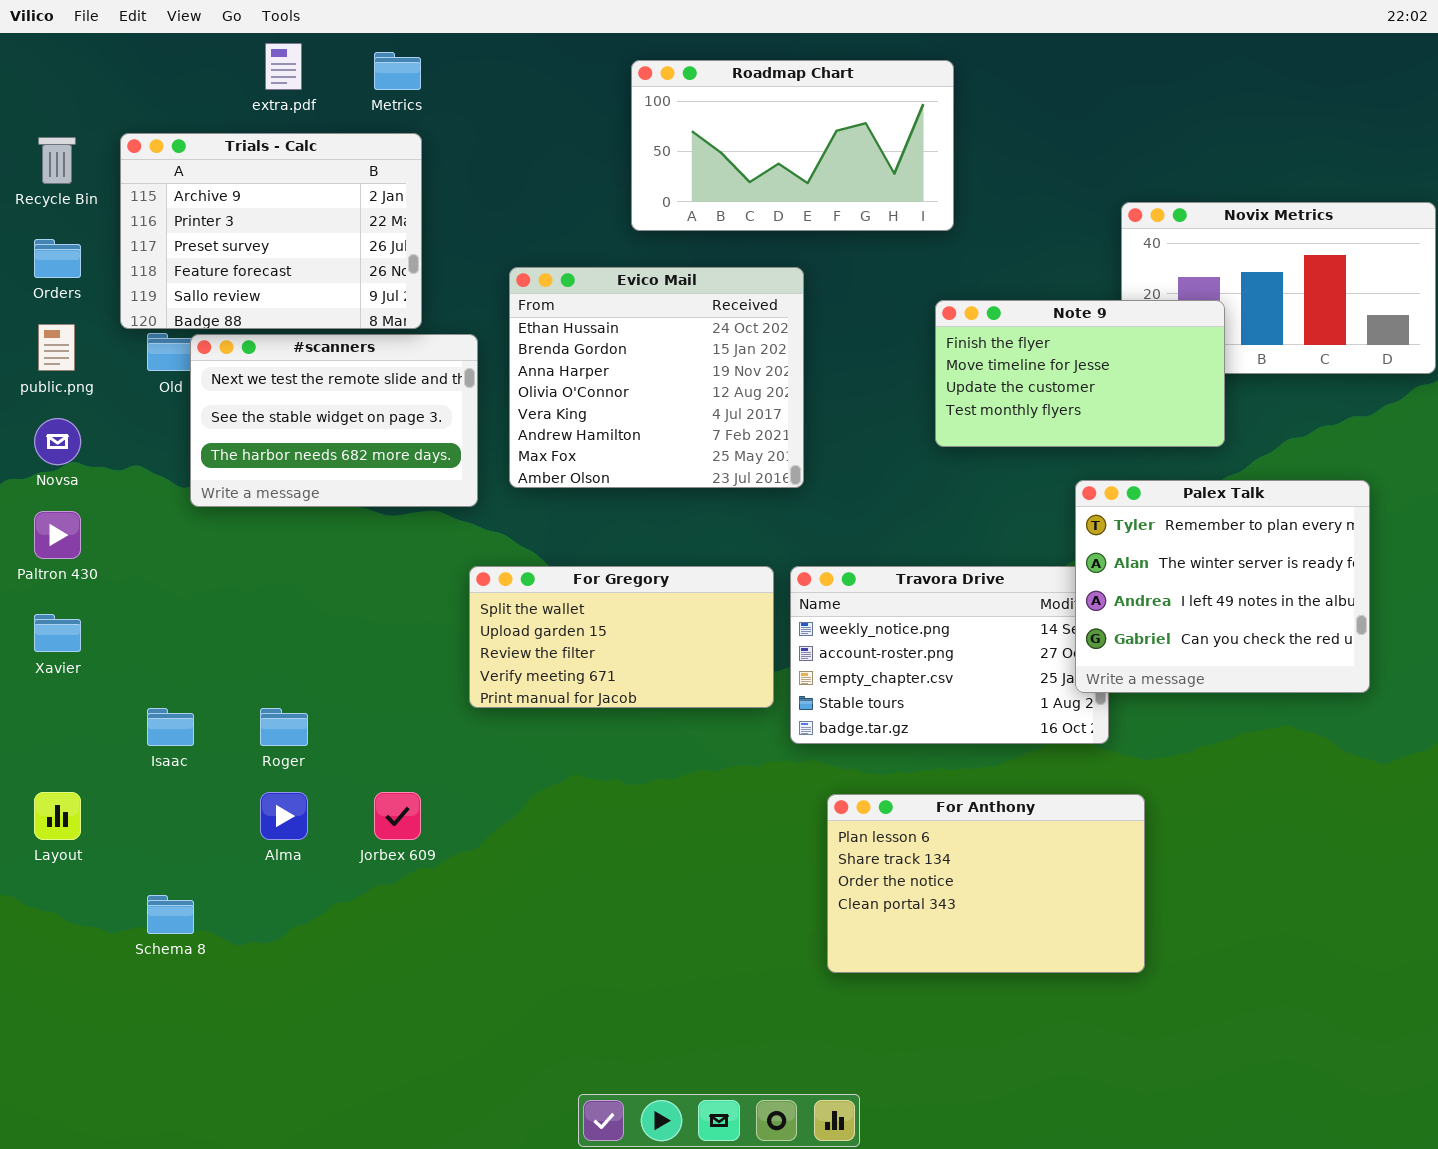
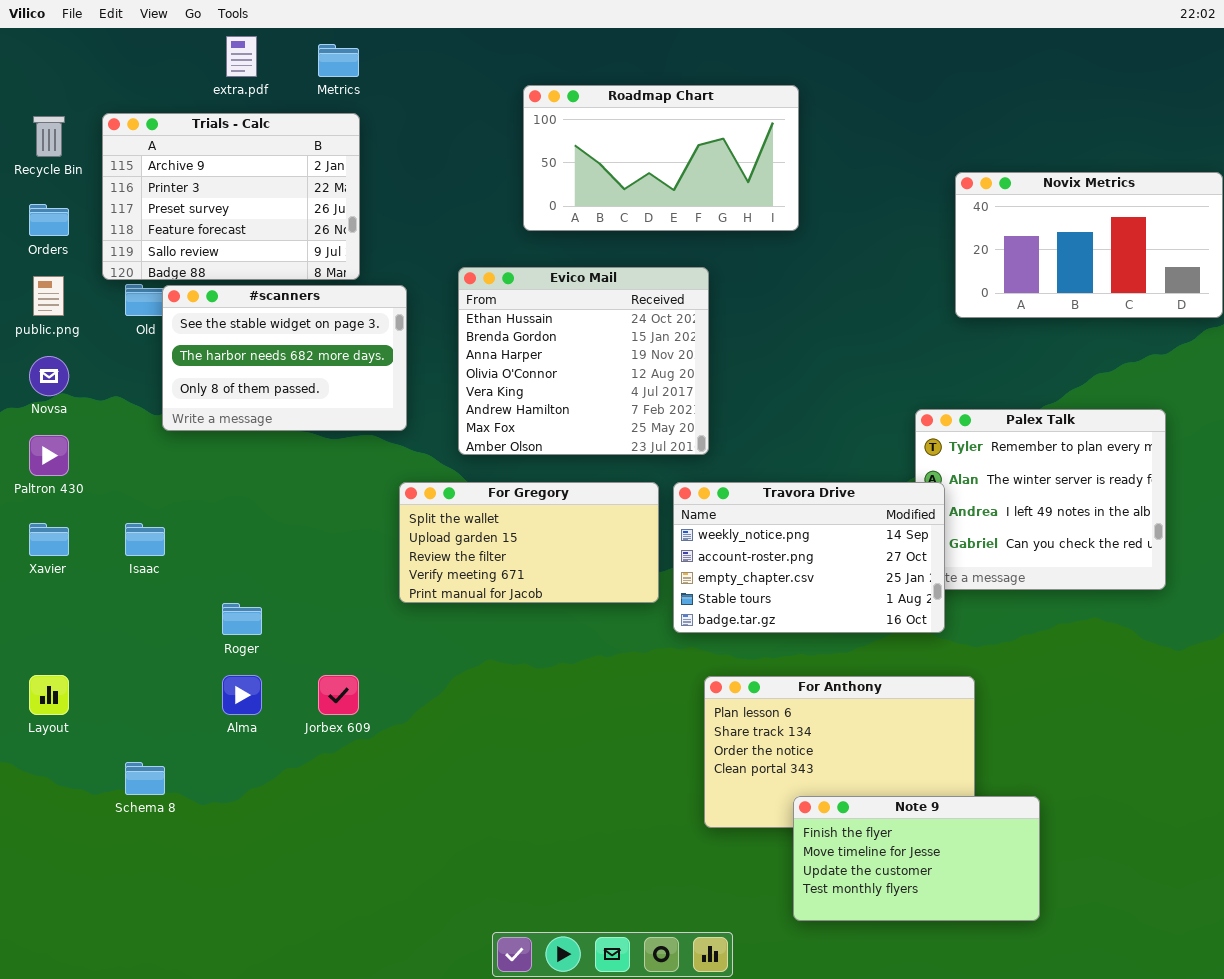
Roadmap Chart: [631,60,954,231] -> [523,85,799,231], moved
Evico Mail: [509,267,804,488] -> [458,267,709,455], moved
Note 9: [935,300,1225,447] -> [793,796,1040,921], moved
#scanners: [190,334,478,507] -> [162,285,407,431], scrolled down 1 row
Travora Drive: [790,566,1109,744] -> [673,482,945,633], raised
Isaac: [147,708,194,746] -> [125,523,165,556], moved

